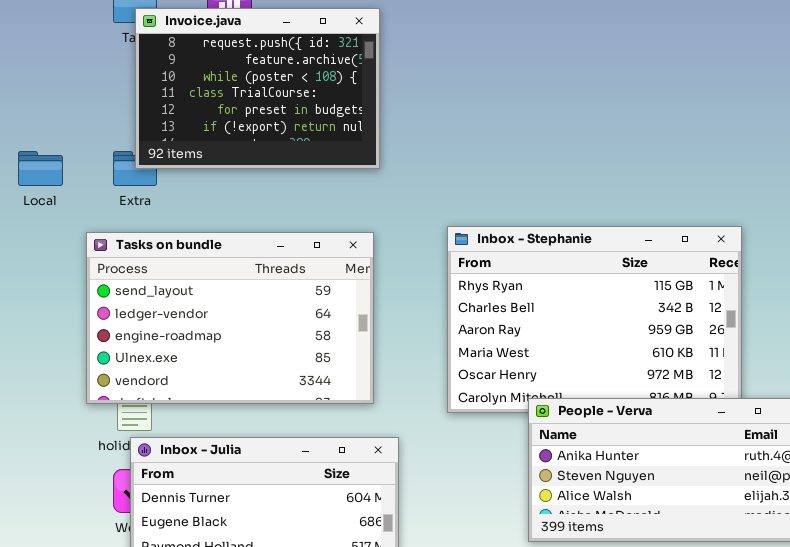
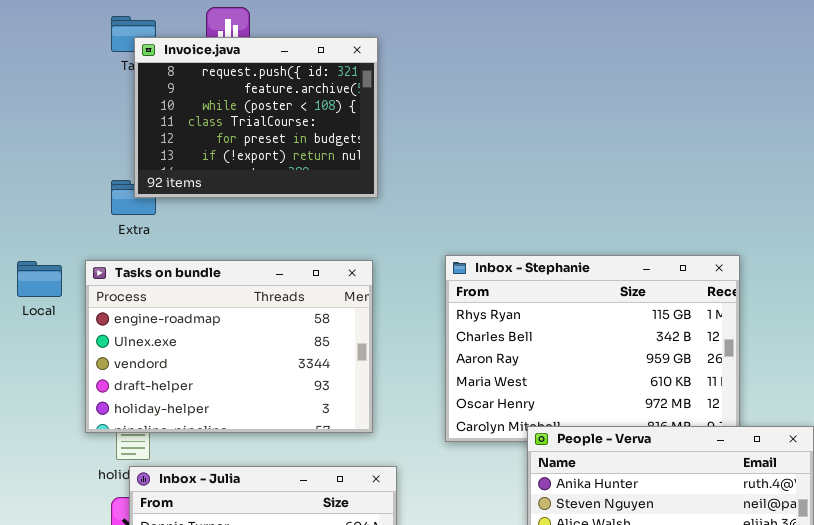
Local: [18,151,63,186] -> [17,261,62,297], moved
Tasks on bundle: [86,232,374,404] -> [85,260,373,433], scrolled down 2 rows

